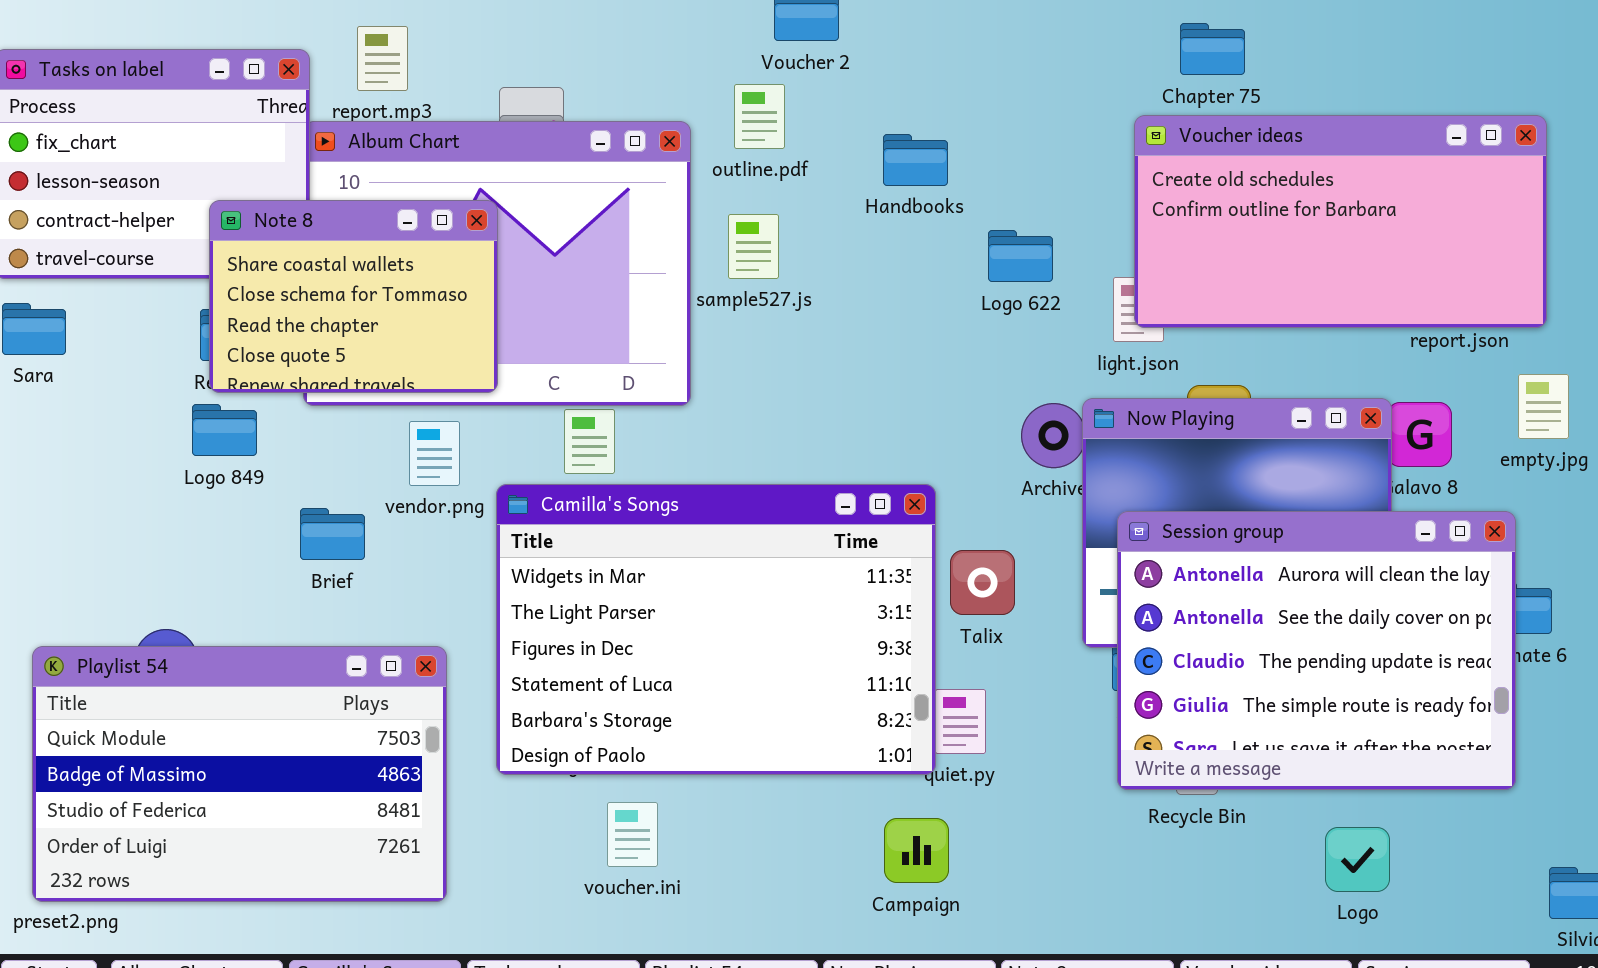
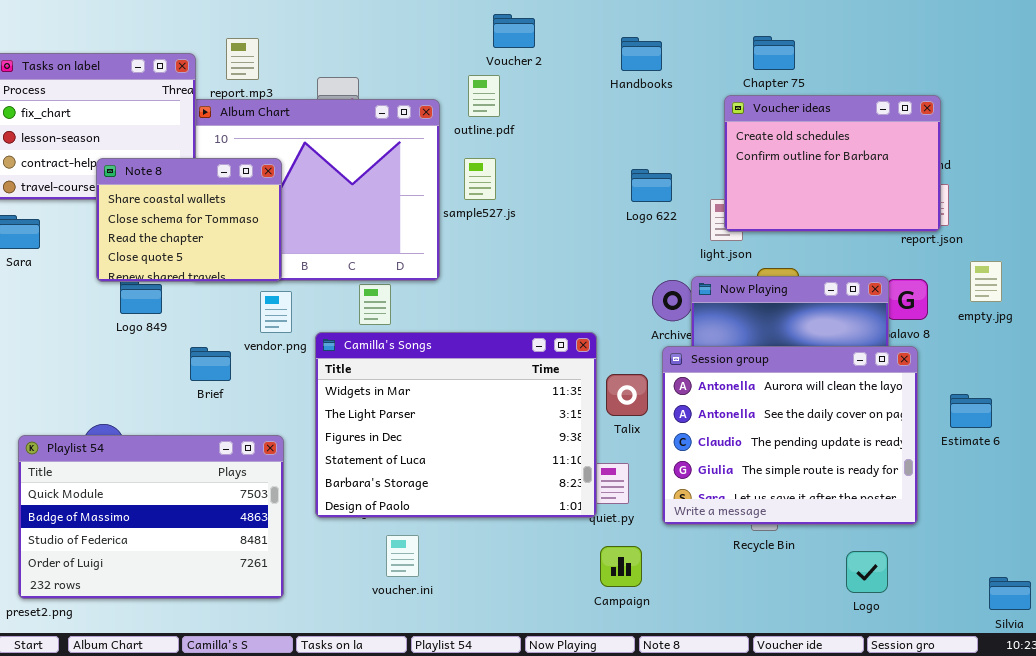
Voucher ideas: [1134,115,1547,328] -> [724,95,941,232], resized
Handbooks: [883,134,948,186] -> [621,37,662,71], moved
Note 8: [209,200,498,393] -> [96,158,282,282], moved
Session group: [1117,511,1516,790] -> [662,346,918,525], moved
Campaign: [884,818,949,883] -> [600,546,642,587], moved

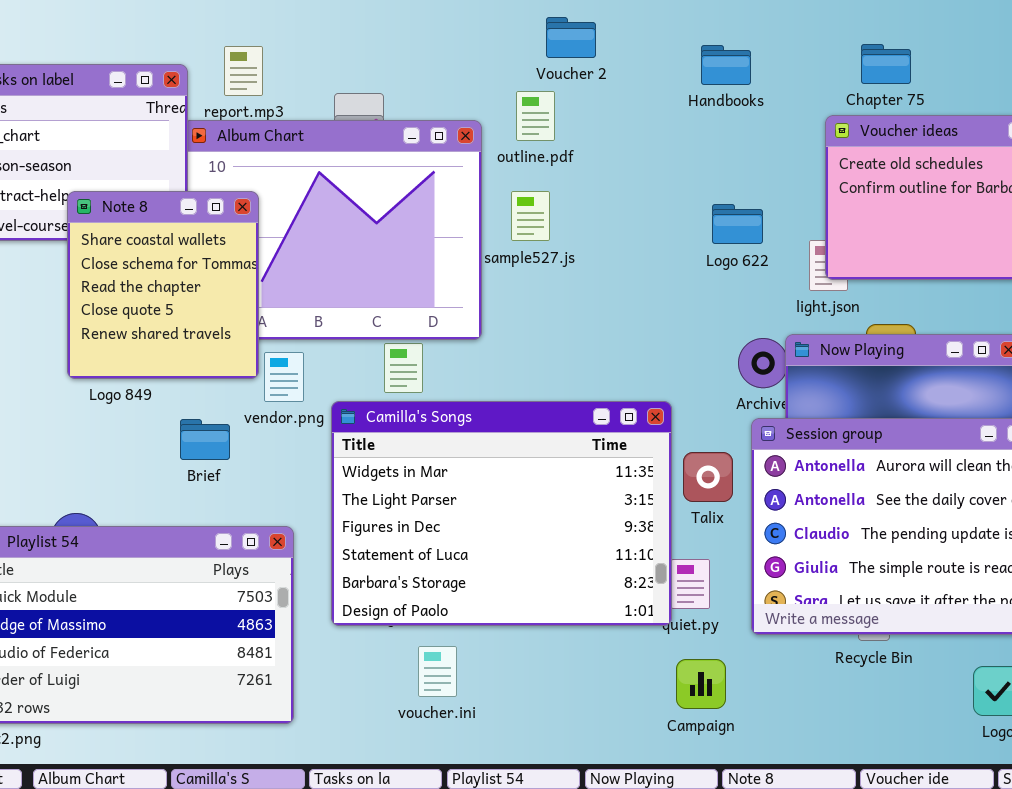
Note 8: [96,158,282,282] -> [67,191,259,379], resized

